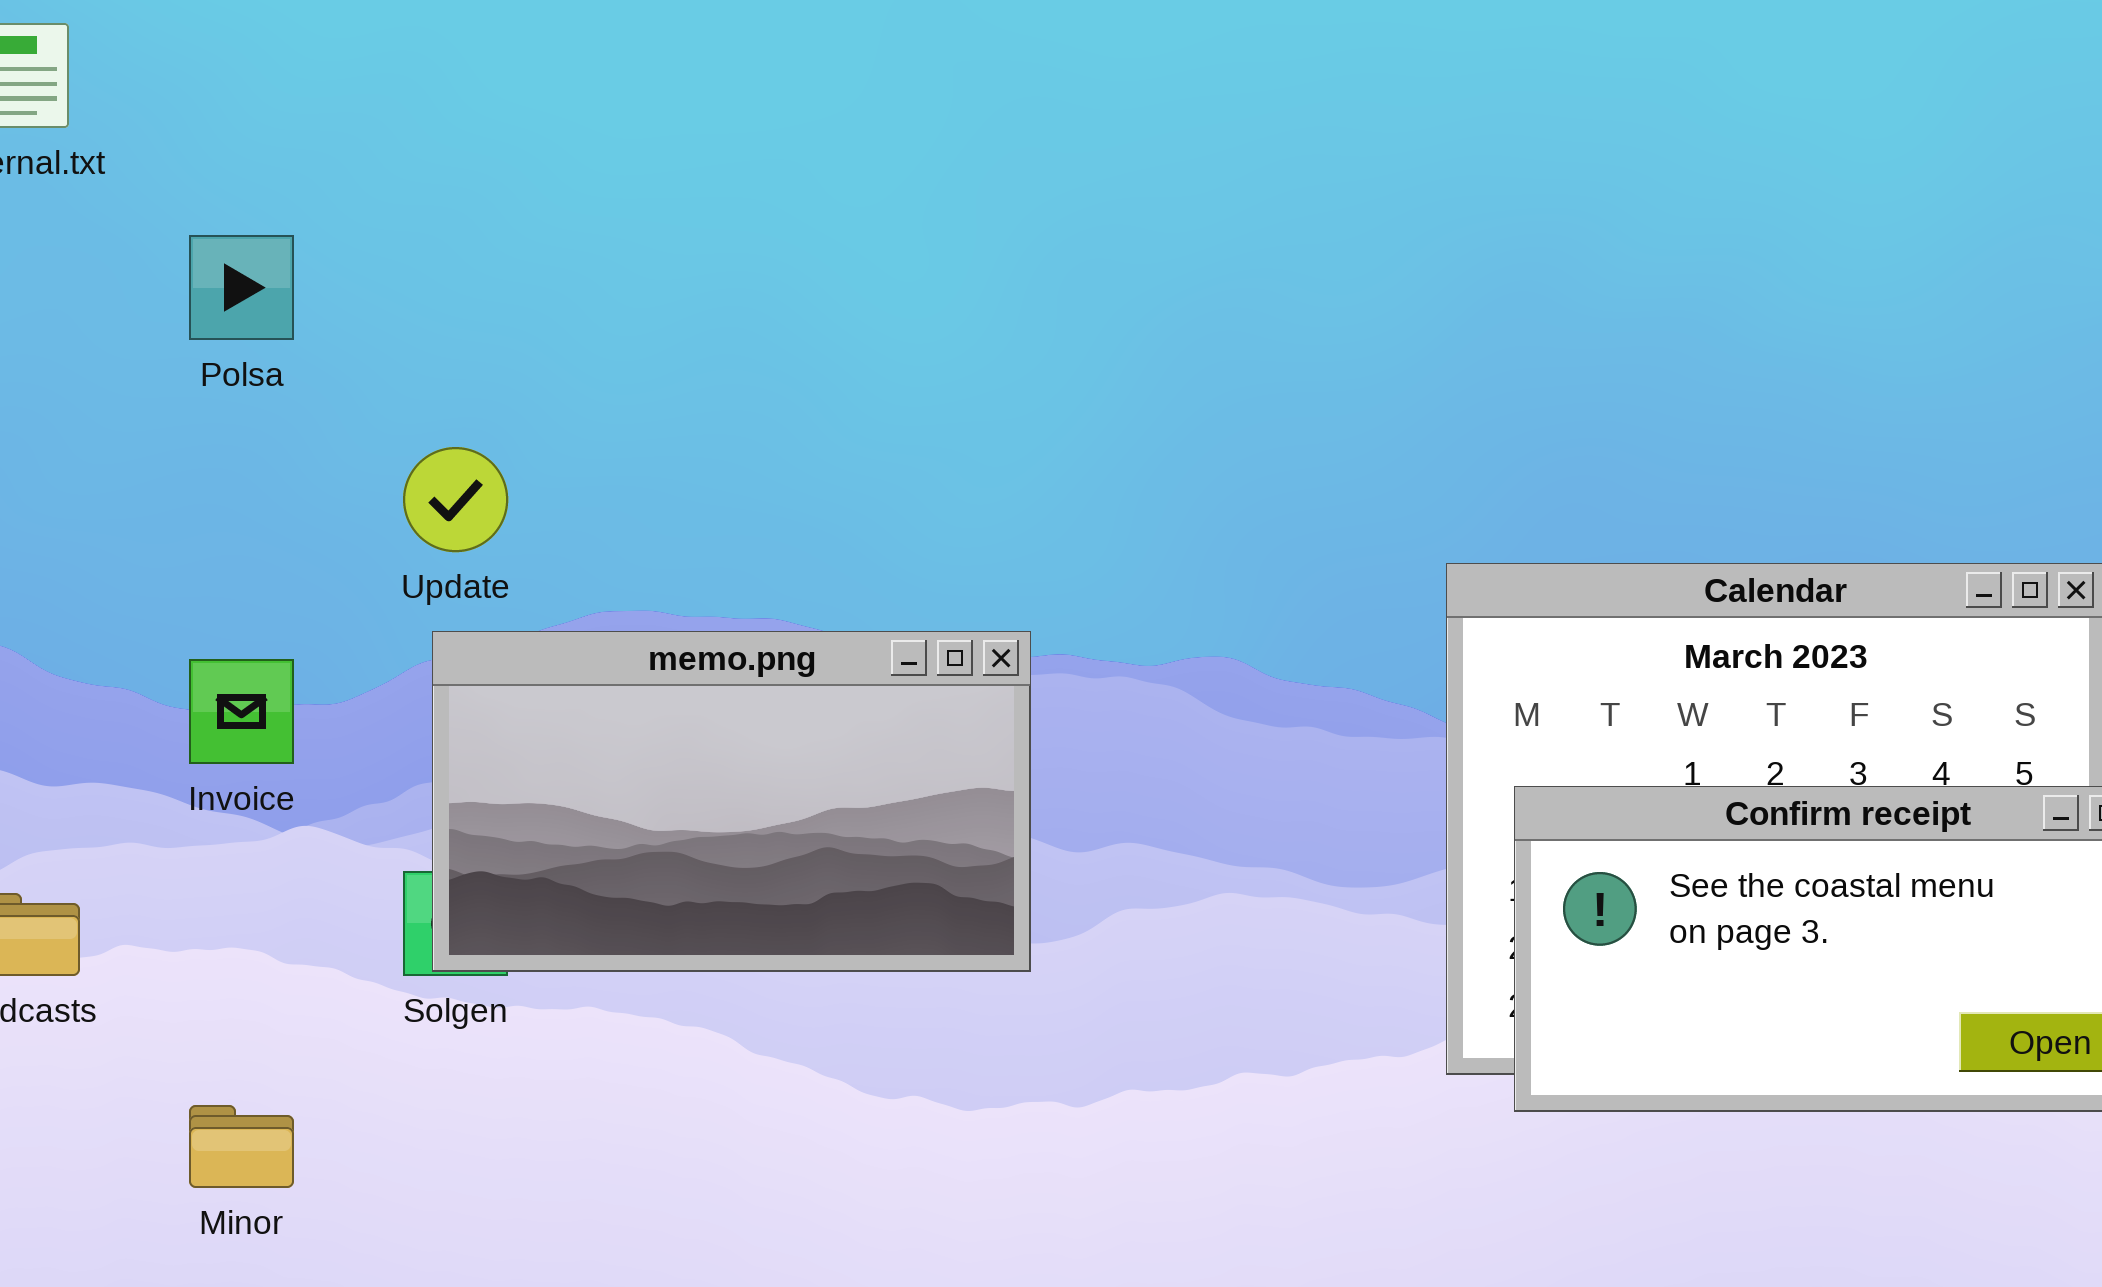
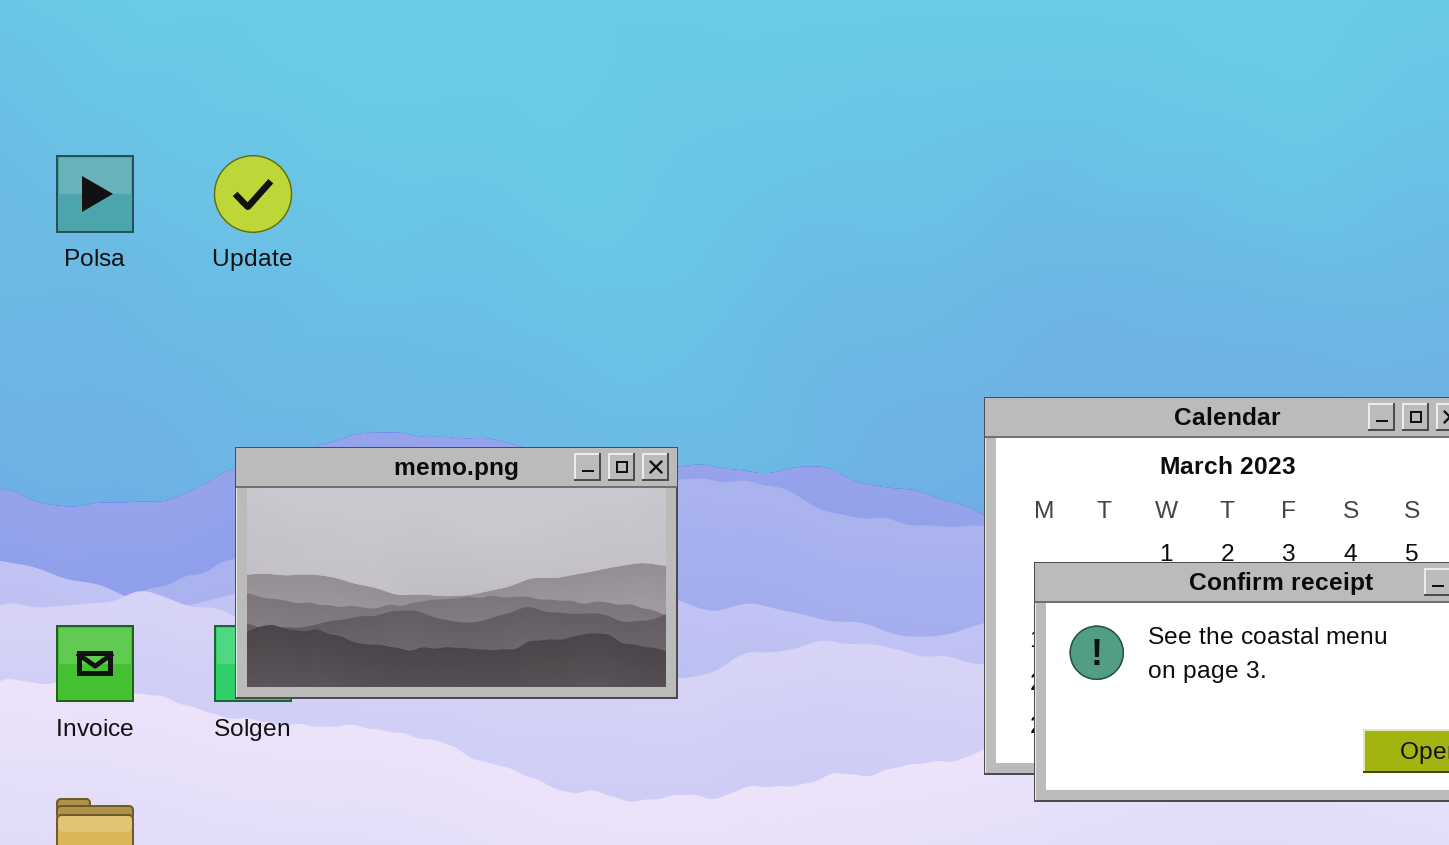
Update: [403,447,508,552] -> [214,155,292,233], moved
Invoice: [189,659,294,764] -> [56,625,134,702], moved

